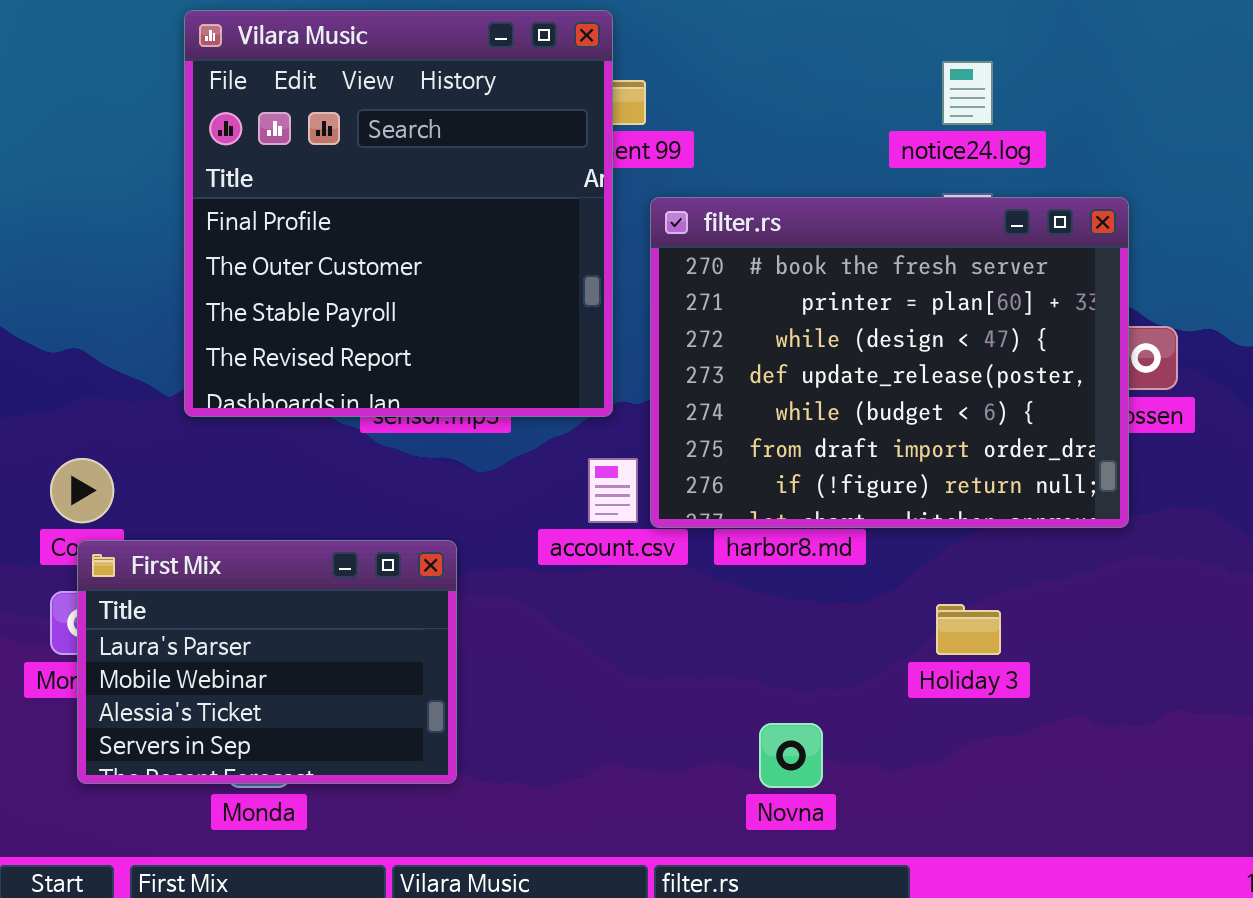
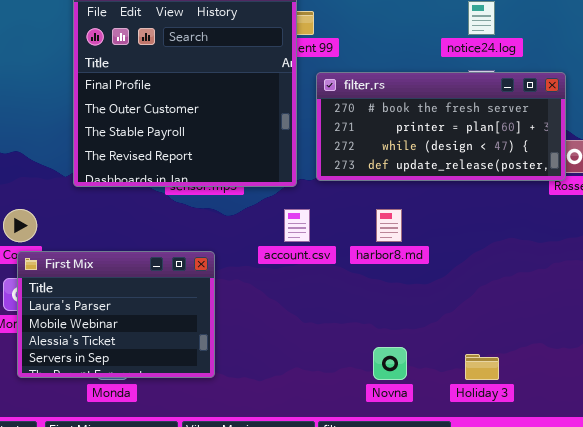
filter.rs: [650,197,1129,528] -> [316,72,566,181], resized
Holiday 3: [936,604,1001,655] -> [465,354,499,380], moved

